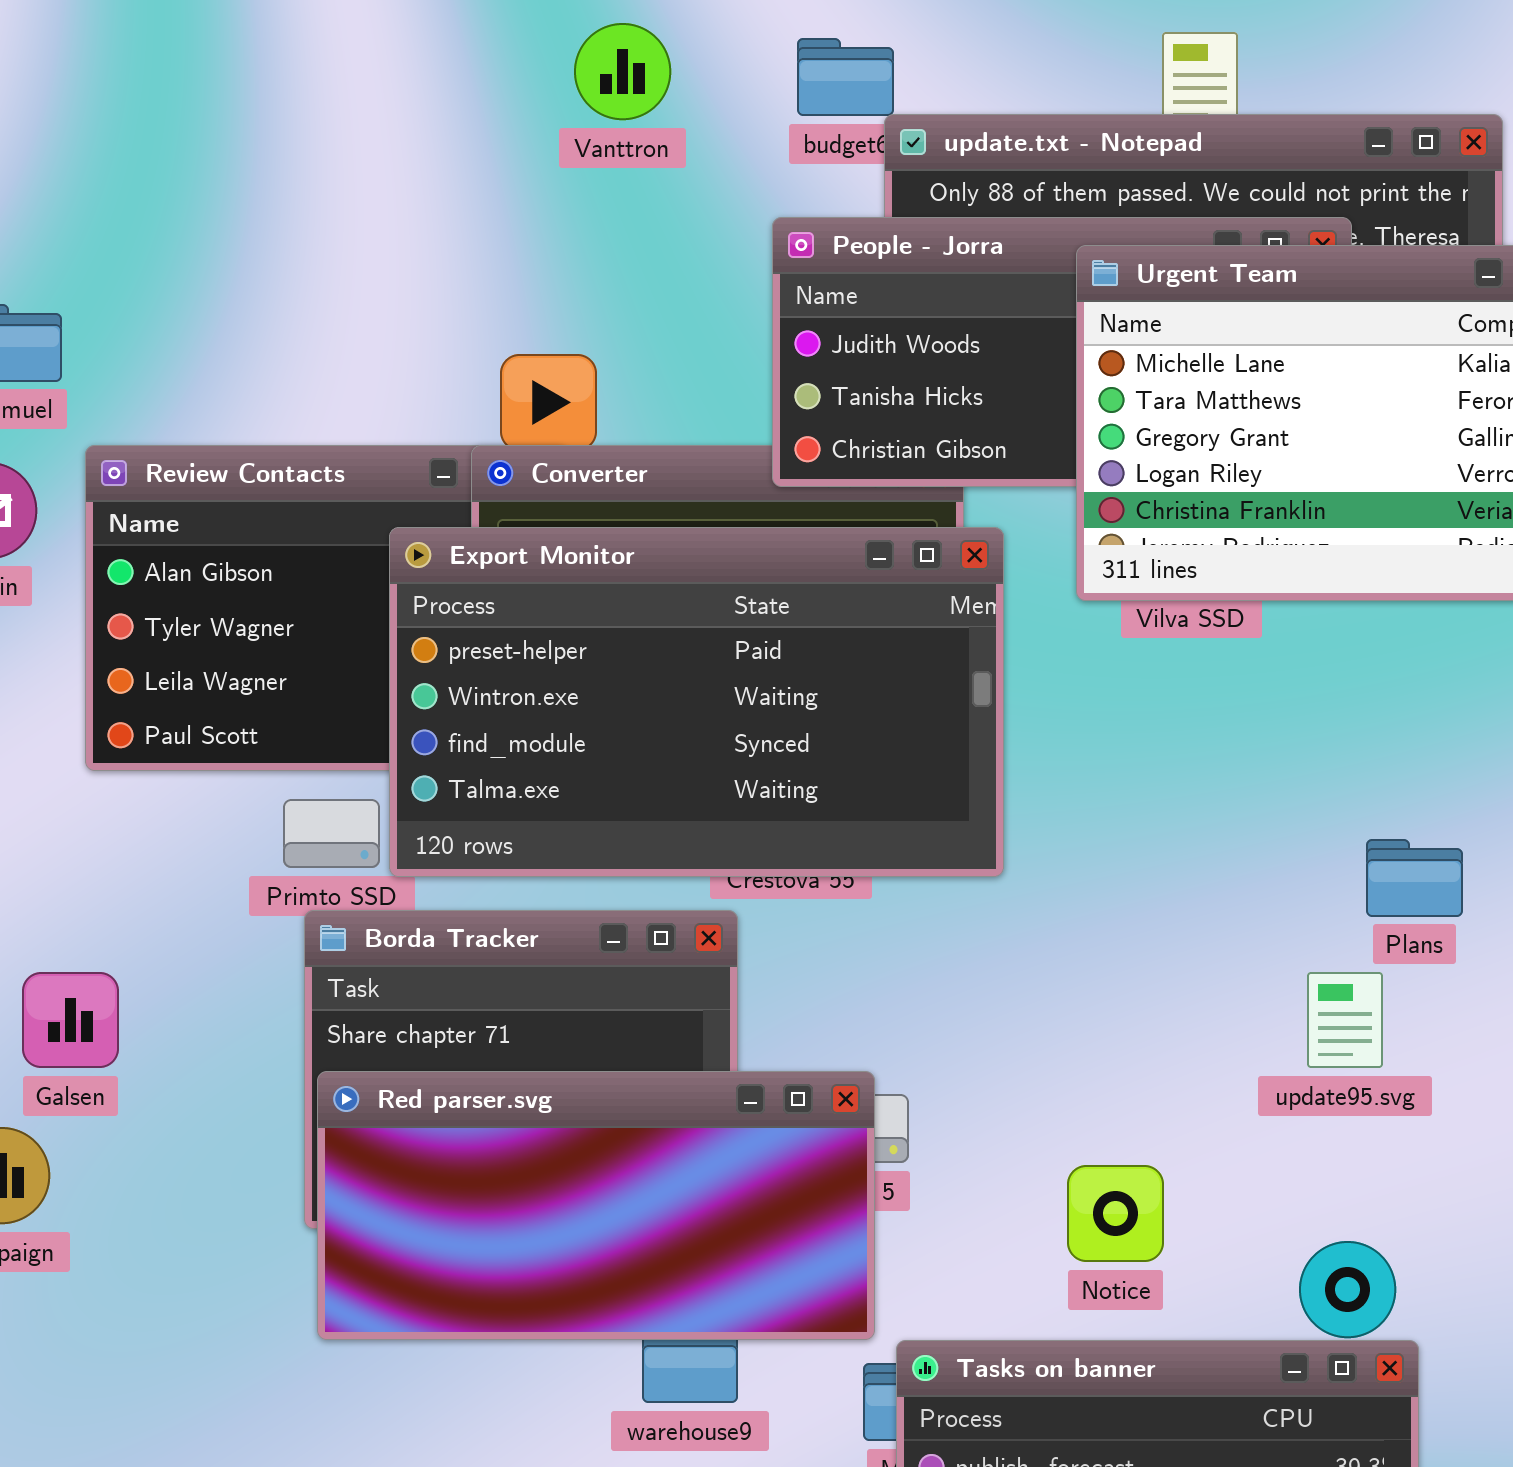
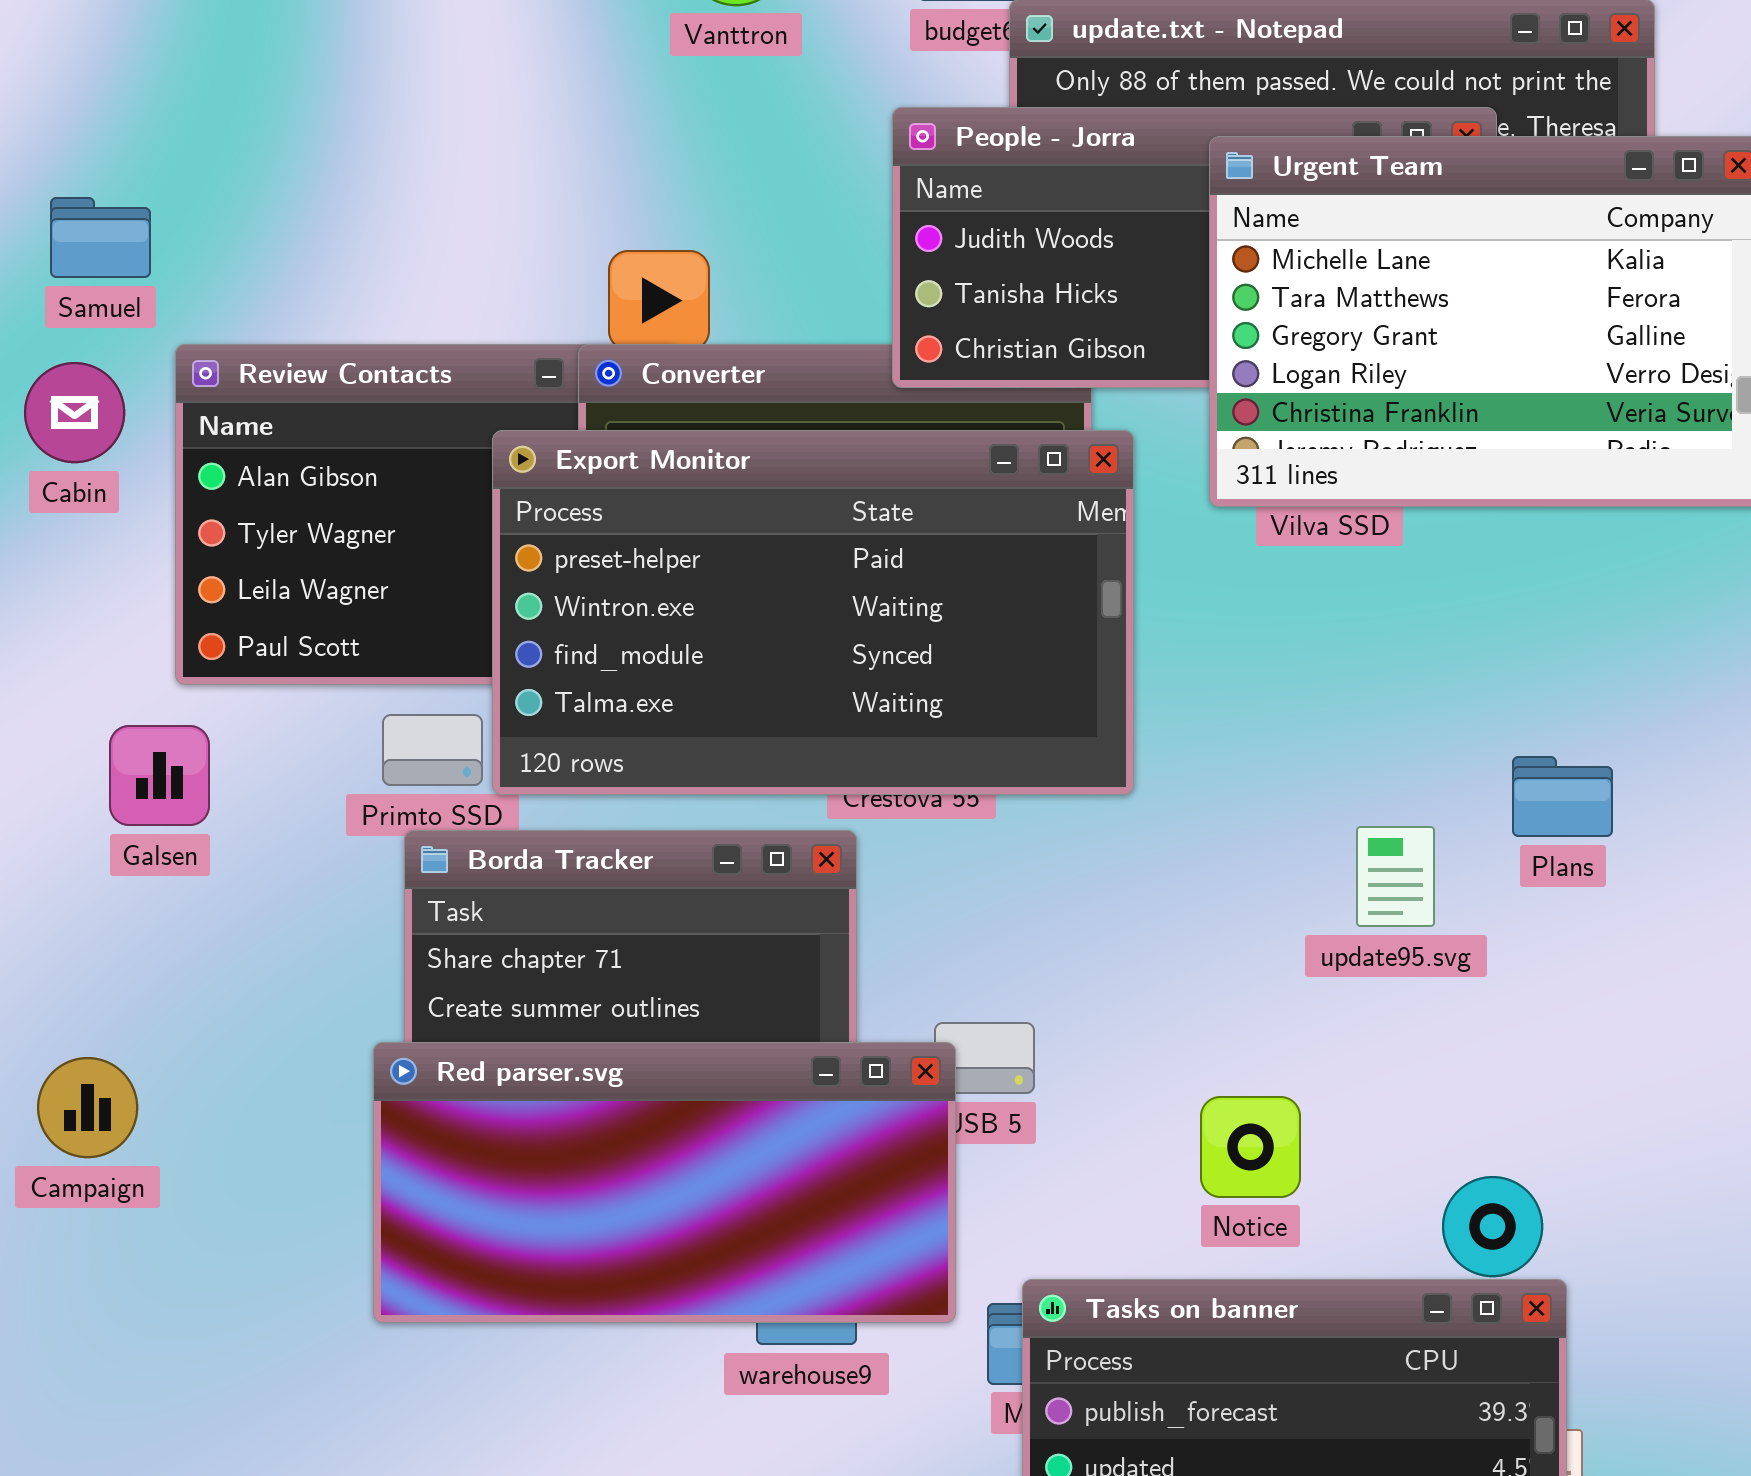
Galsen: [22,972,119,1068] -> [109,725,210,826], moved
update95.svg: [1307,972,1383,1068] -> [1356,826,1435,927], moved
Red parser.svg: [317,1071,875,1340] -> [373,1042,956,1323], moved

